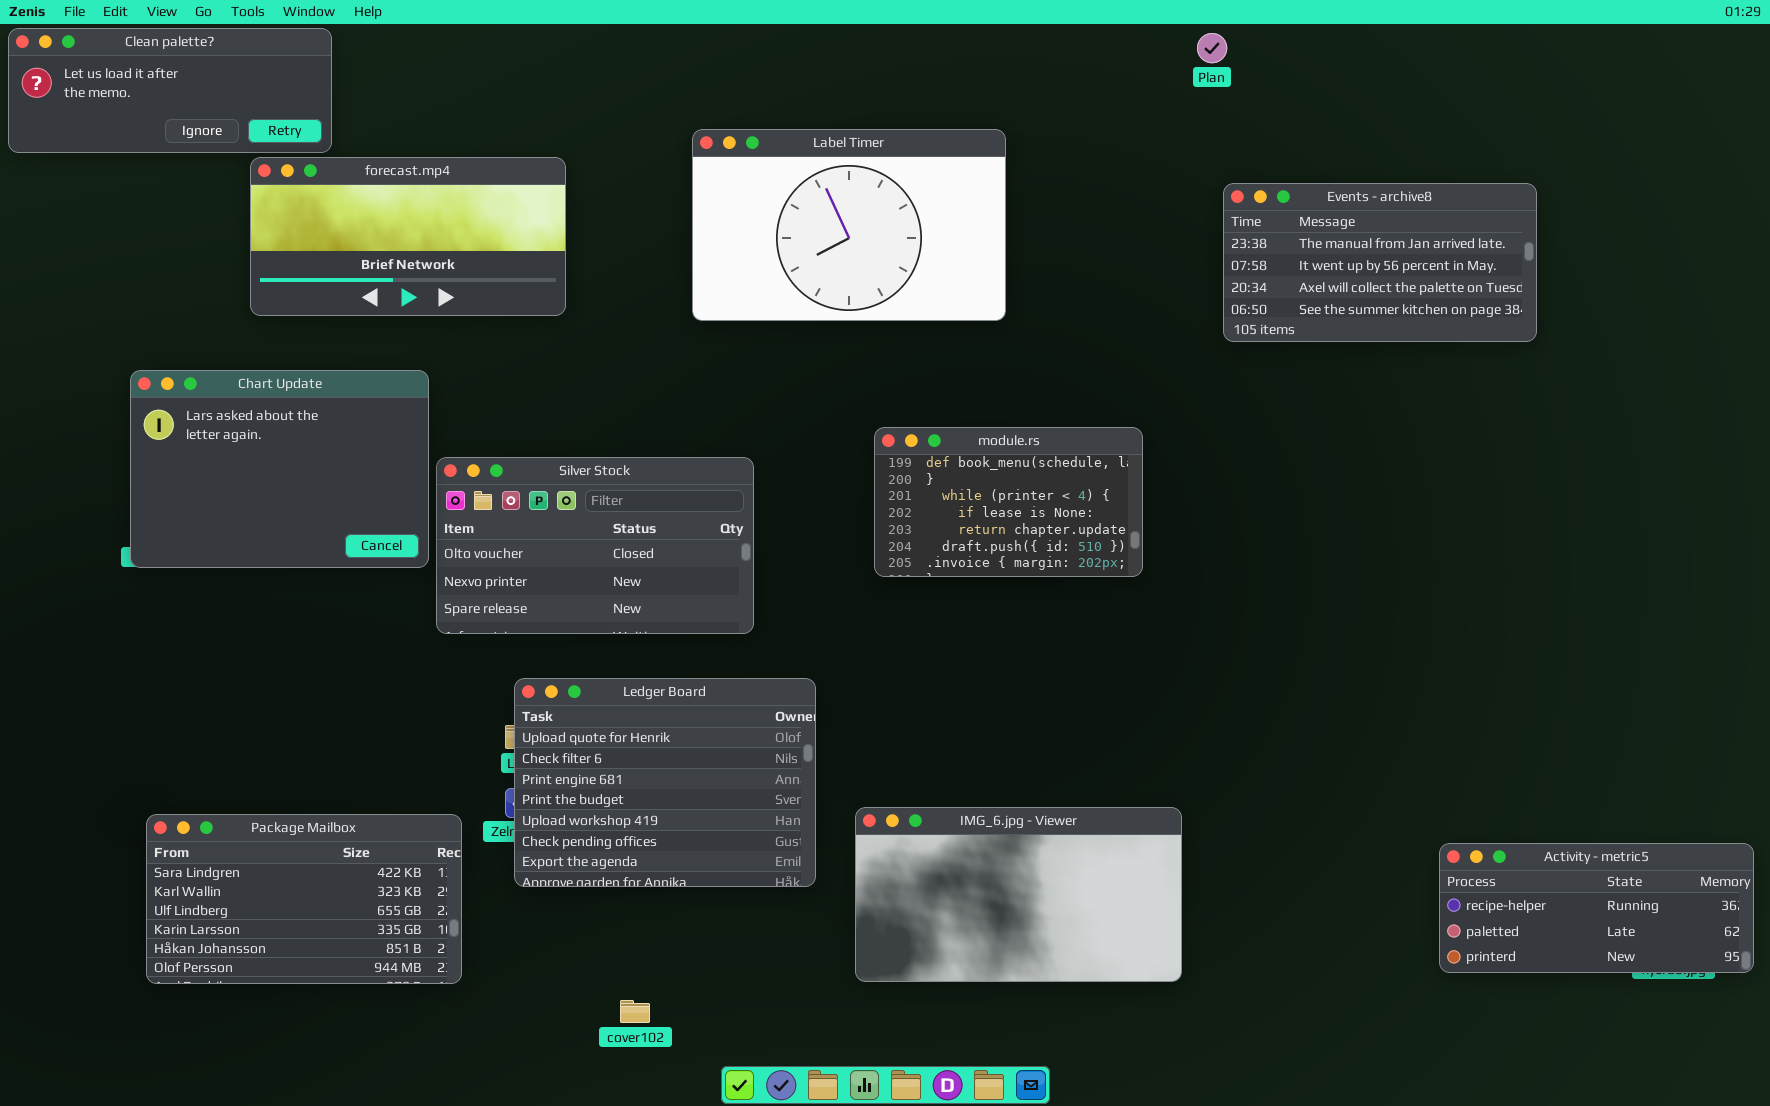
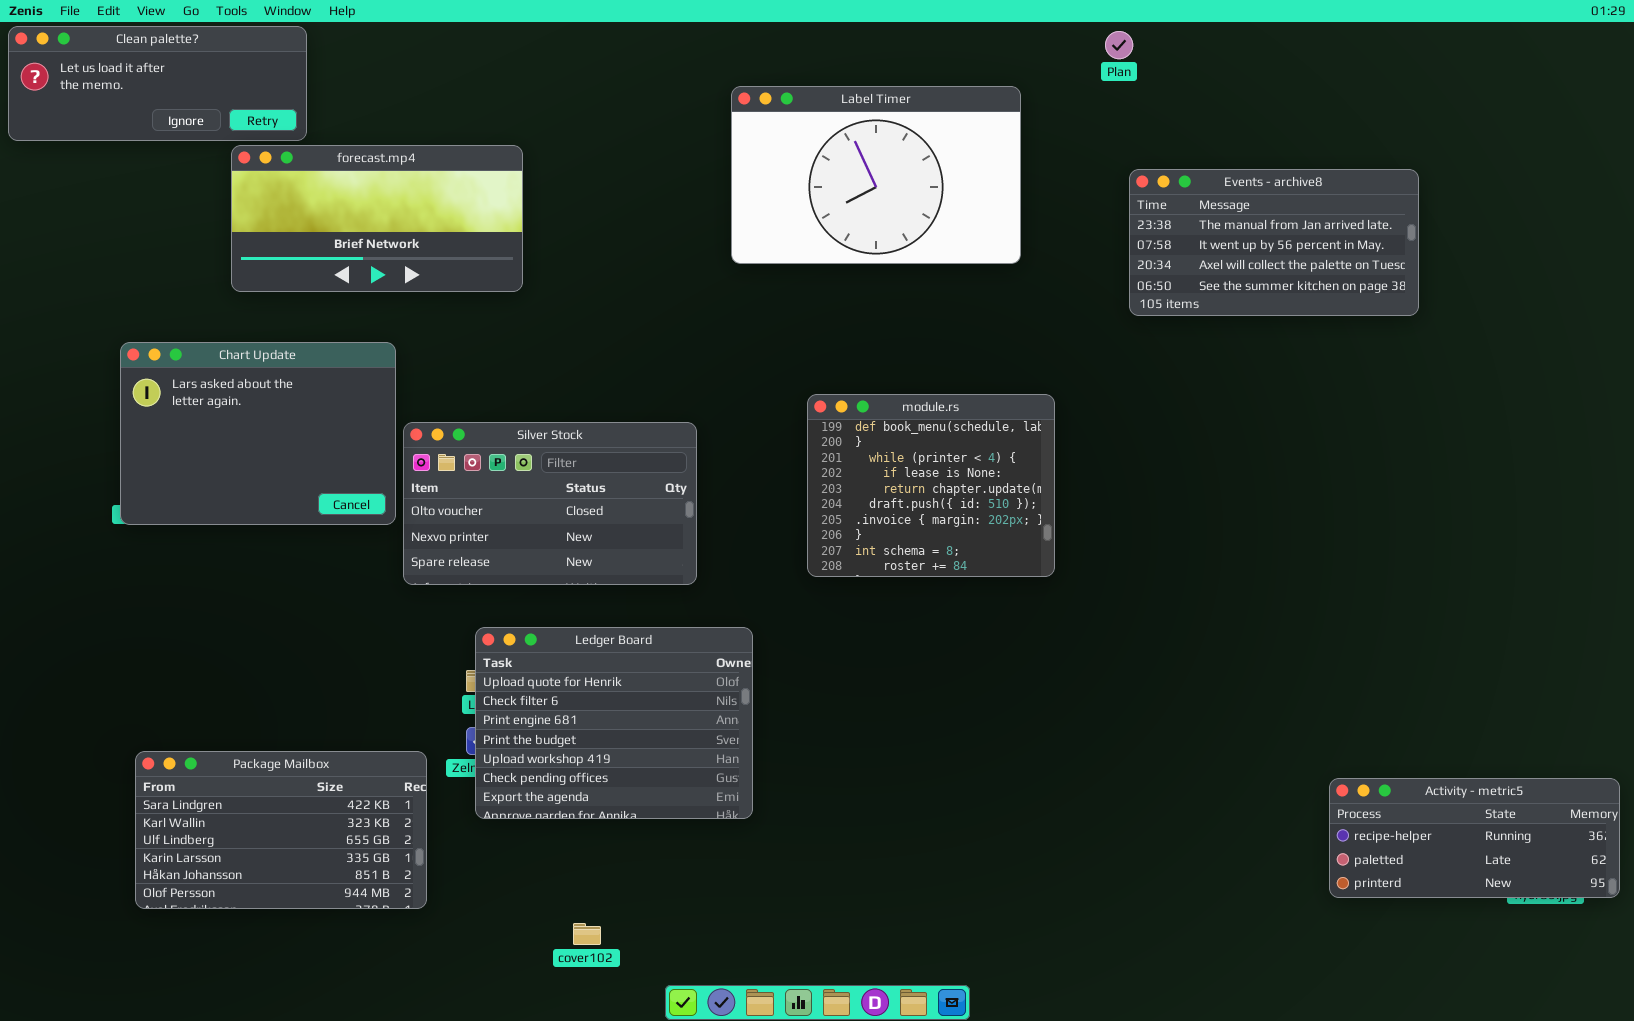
Label Timer: [692,129,1006,321] -> [731,86,1021,264], moved
module.rs: [874,427,1143,577] -> [807,394,1055,577], resized
IMG_6.jpg - Viewer: [855,807,1182,982] -> none, closed

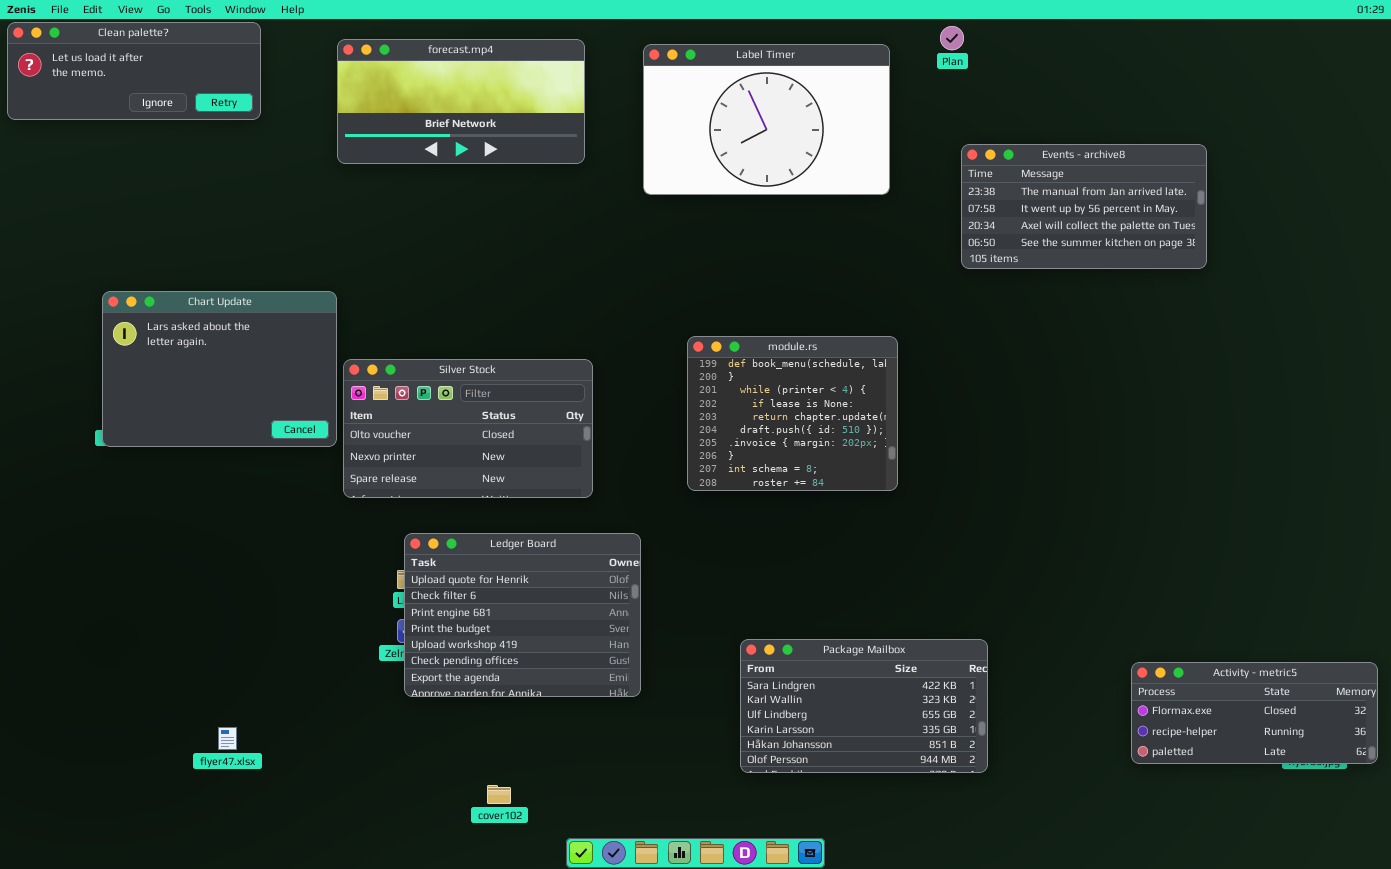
Label Timer: [731,86,1021,264] -> [643,44,890,195], moved
forecast.mp4: [231,145,523,292] -> [337,39,585,164], moved
Package Mailbox: [135,751,427,909] -> [740,639,988,773], moved
Activity - metric5: [1329,778,1620,898] -> [1131,662,1378,764], scrolled up 1 row

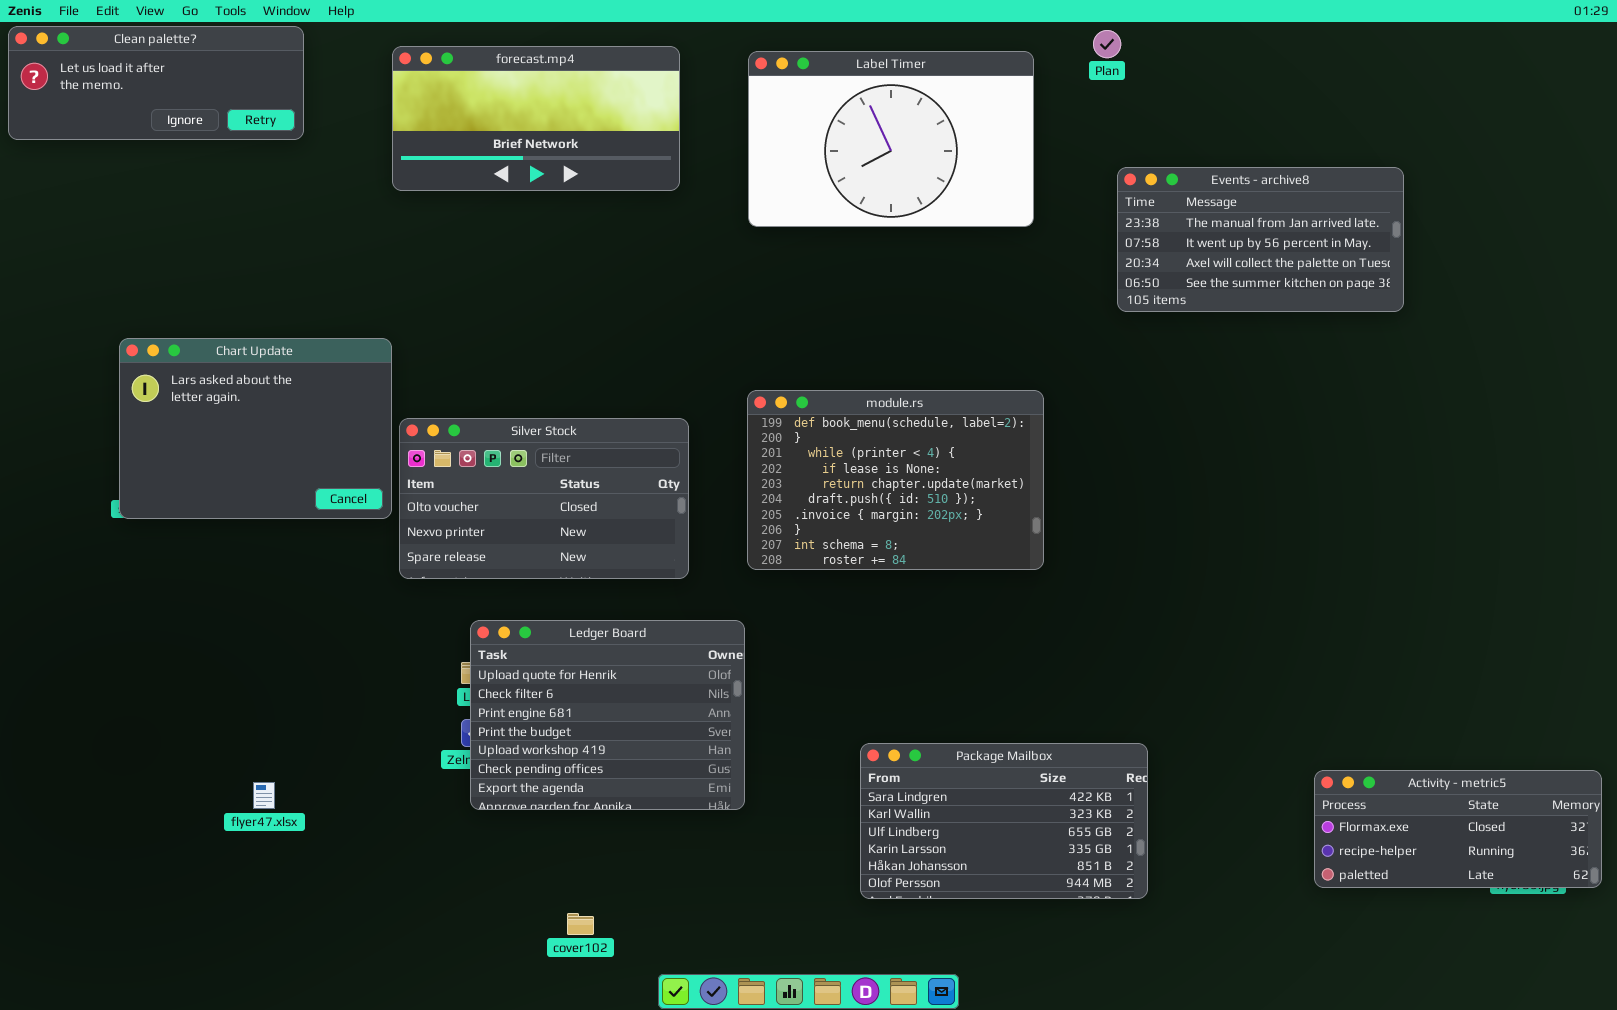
module.rs: [687,336,898,491] -> [747,390,1044,570], resized
flyer47.xlsx: [218,727,237,750] -> [253,782,275,809], moved

